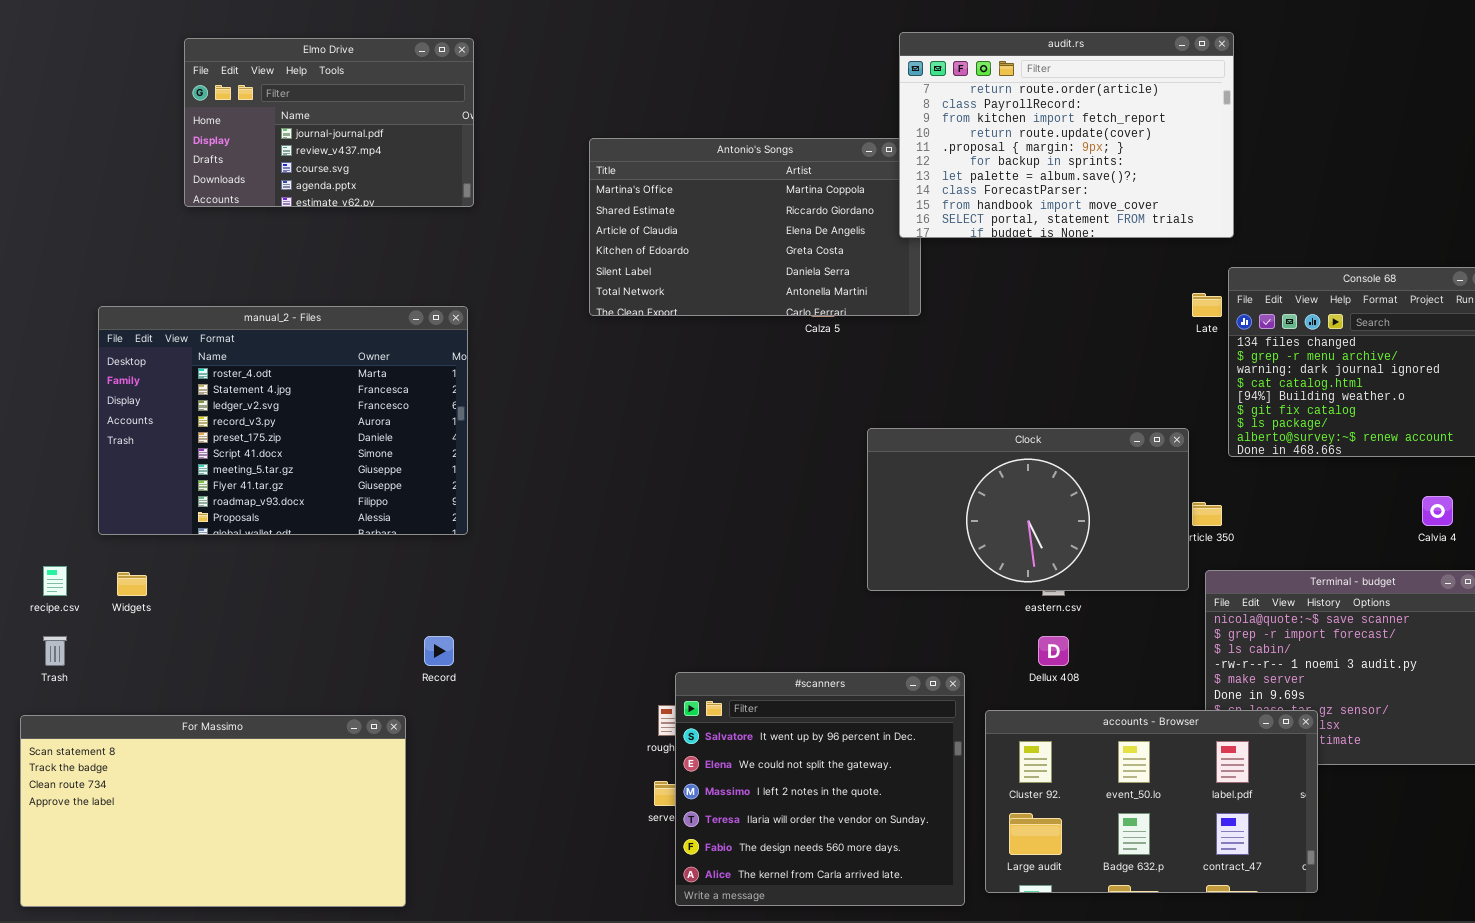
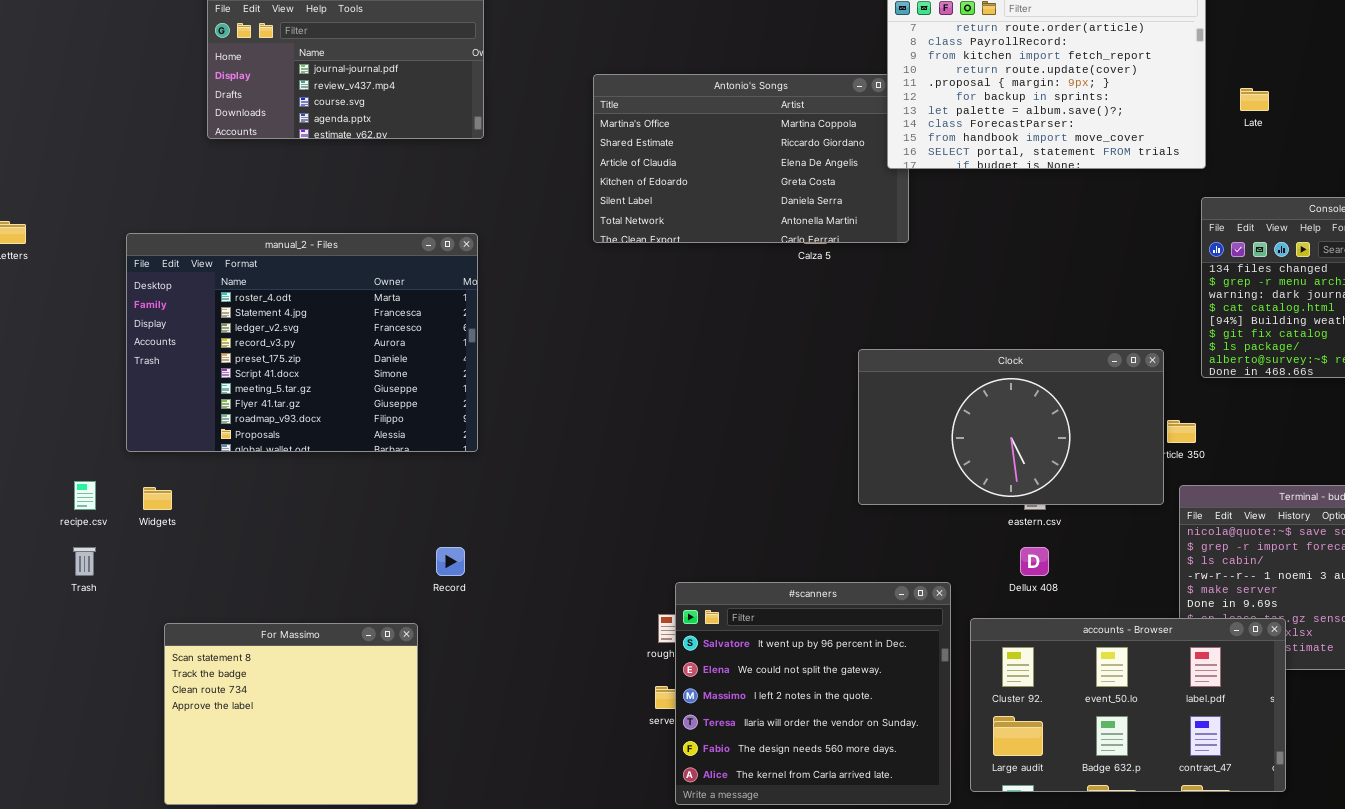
Late: [1192,293,1222,317] -> [1240,88,1269,111], moved
For Massimo: [20,715,406,907] -> [164,623,418,805], resized

